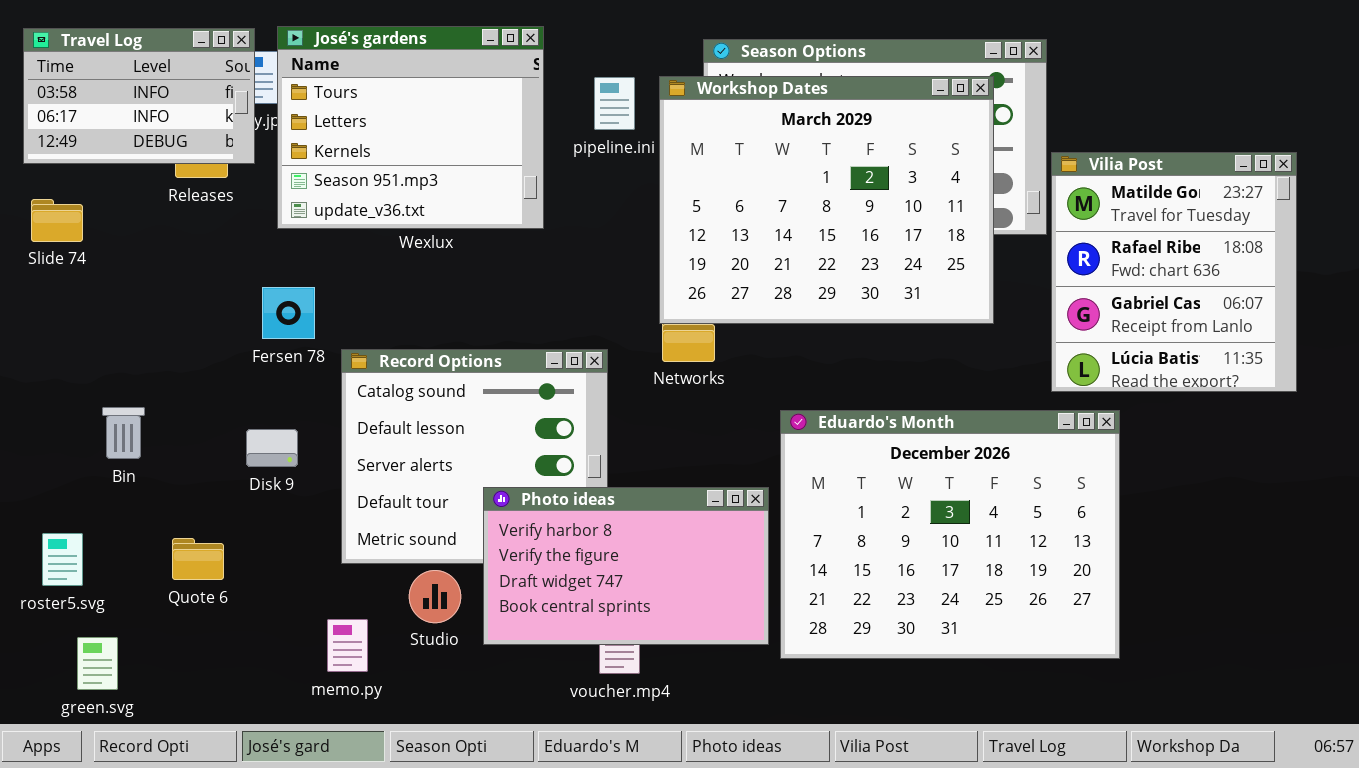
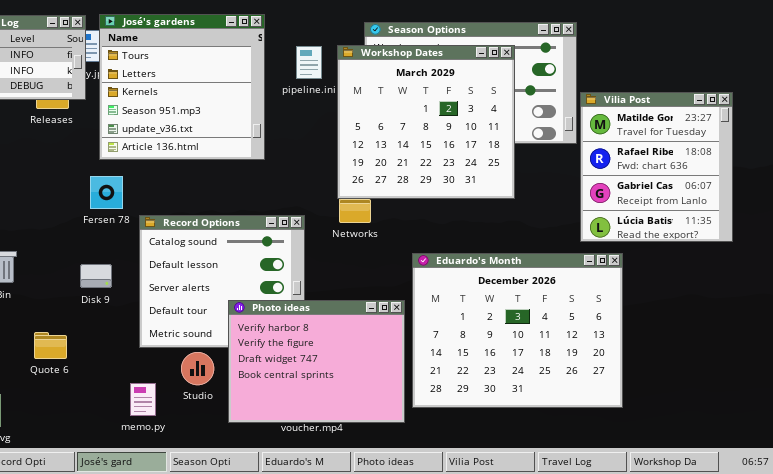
José's gardens: [277,26,544,229] -> [99,14,265,160], resized
Workshop Dates: [659,76,994,324] -> [337,45,515,199], resized
Photo ideas: [483,487,769,645] -> [228,300,405,423], resized

